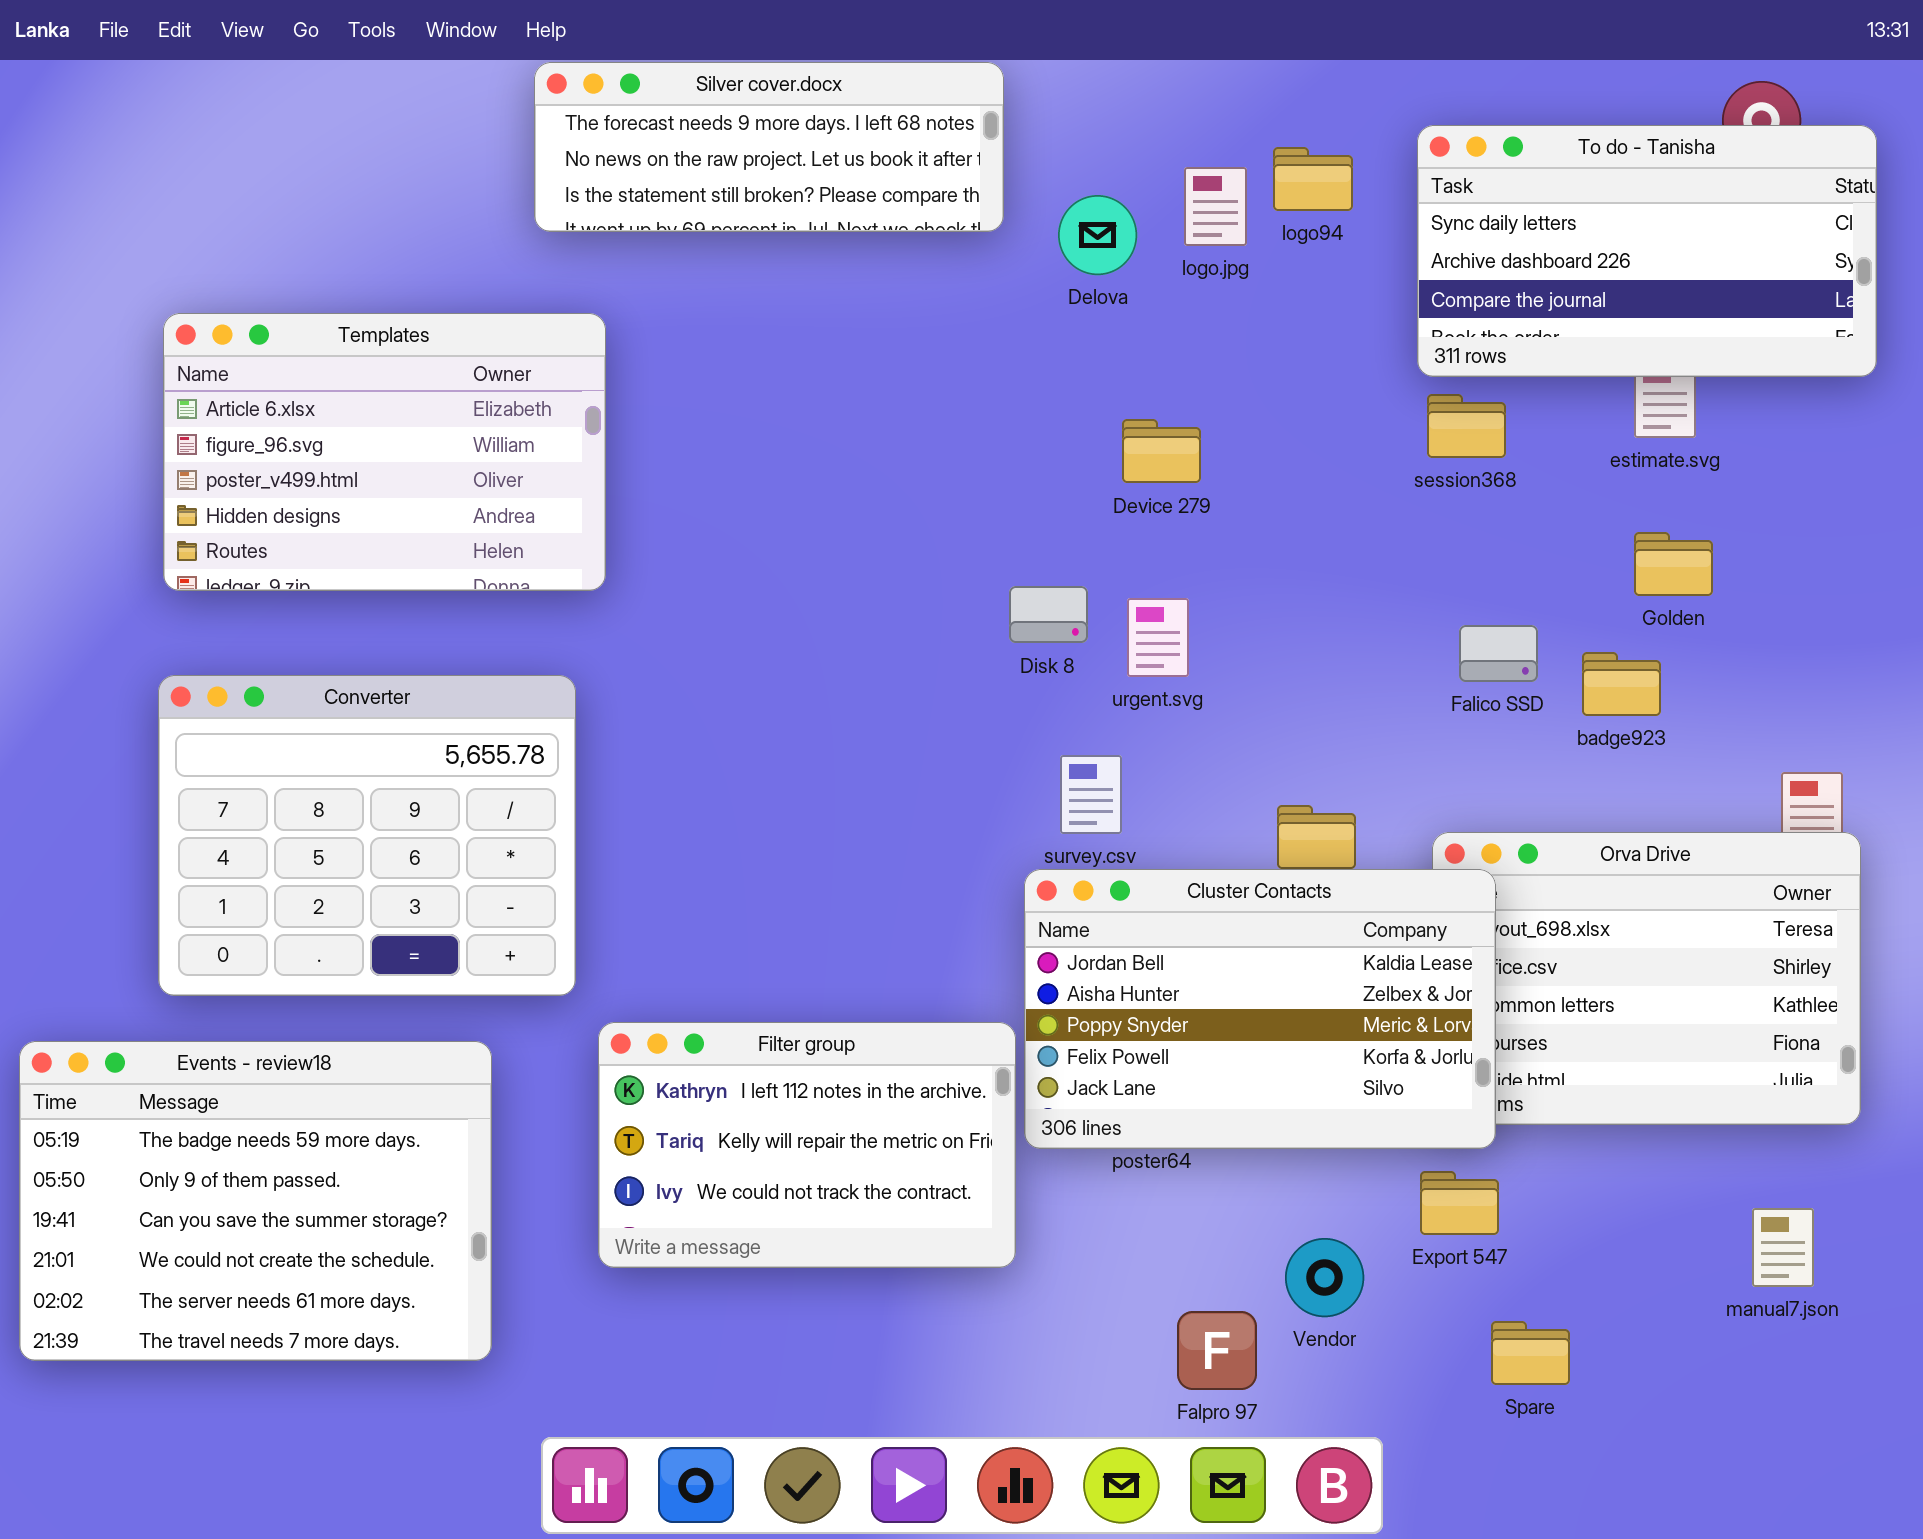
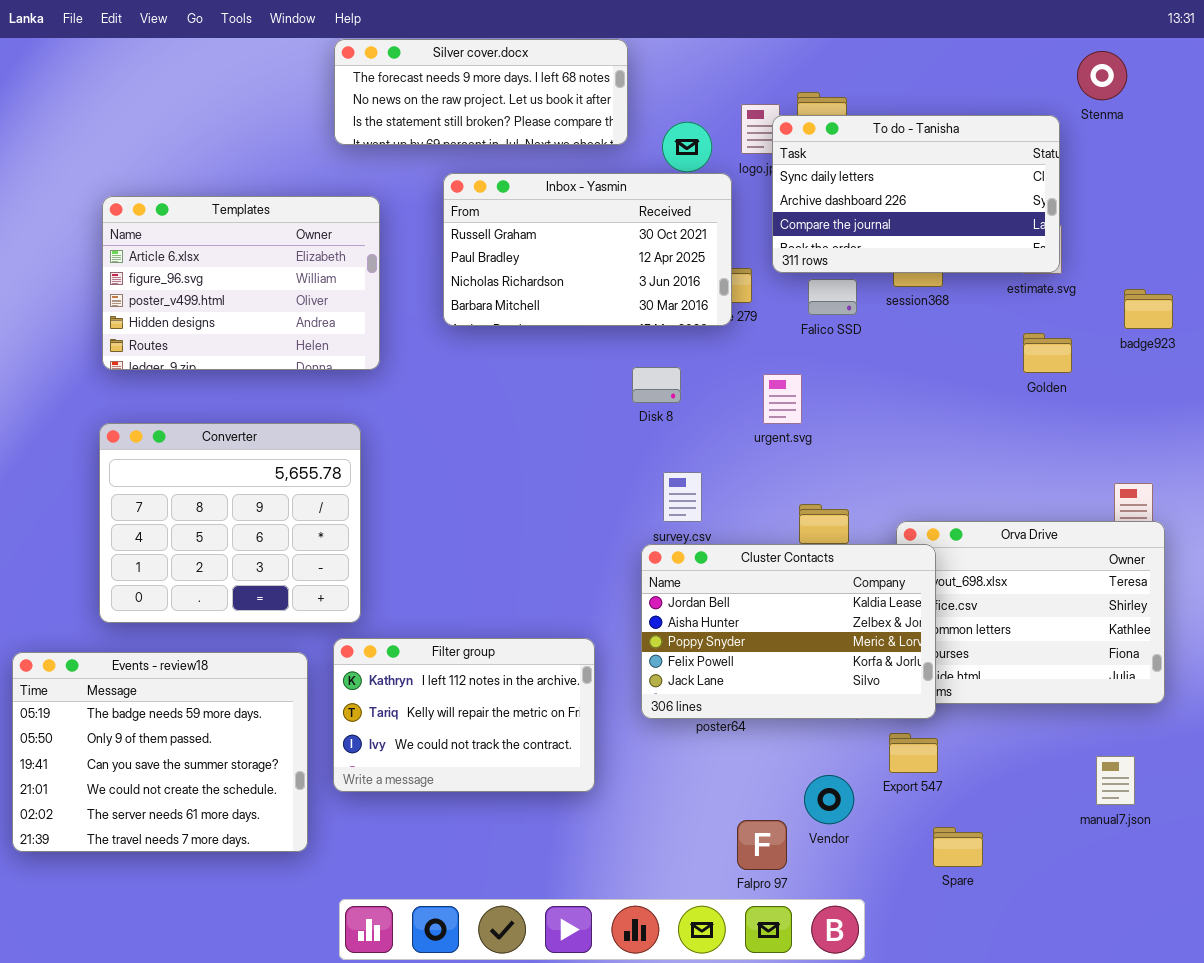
To do - Tanisha: [1417,125,1877,377] -> [772,115,1060,273], moved
Inbox - Yasmin: none -> [443,173,732,326], opened
urgent.svg: [1127,598,1189,677] -> [763,374,802,424], moved
Falico SSD: [1459,625,1538,682] -> [808,279,857,315], moved
badge923: [1582,652,1661,716] -> [1124,289,1173,329], moved
Filter group: [598,1022,1016,1268] -> [333,638,595,792], moved

